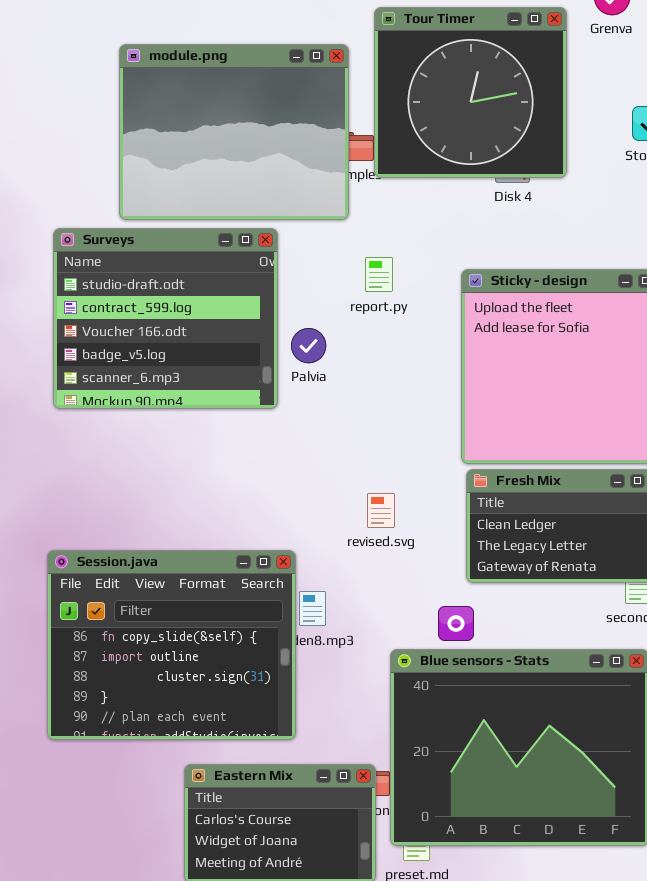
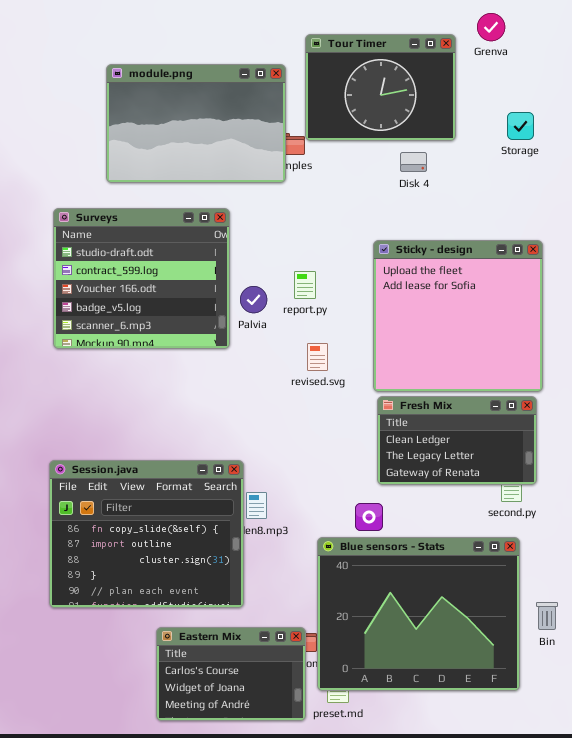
Tour Timer: [374,7,567,178] -> [305,34,456,141], resized
module.png: [119,44,349,220] -> [106,64,286,183], resized
report.py: [365,257,393,292] -> [294,271,316,299], moved
revised.svg: [367,493,395,528] -> [307,343,328,371], moved

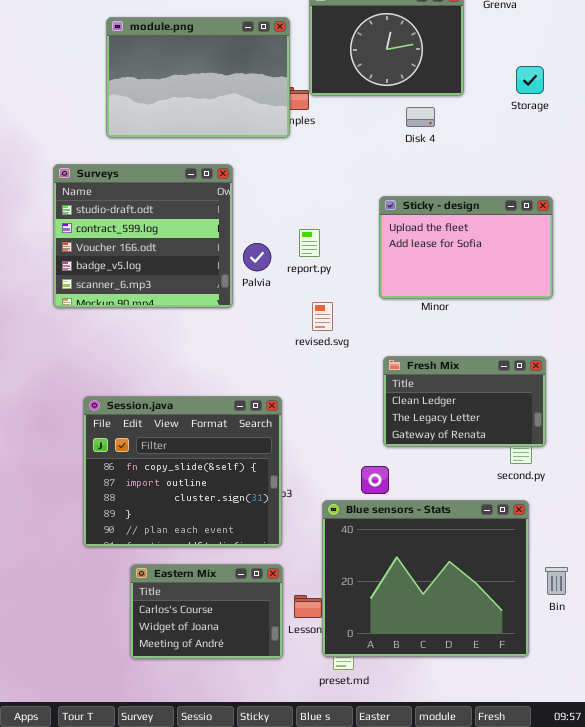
Sticky - design: [373,240,543,392] -> [379,196,553,299], resized
Session.java: [49,460,244,608] -> [83,396,282,547], moved
Eastern Mix: [156,627,306,721] -> [130,564,283,659], moved

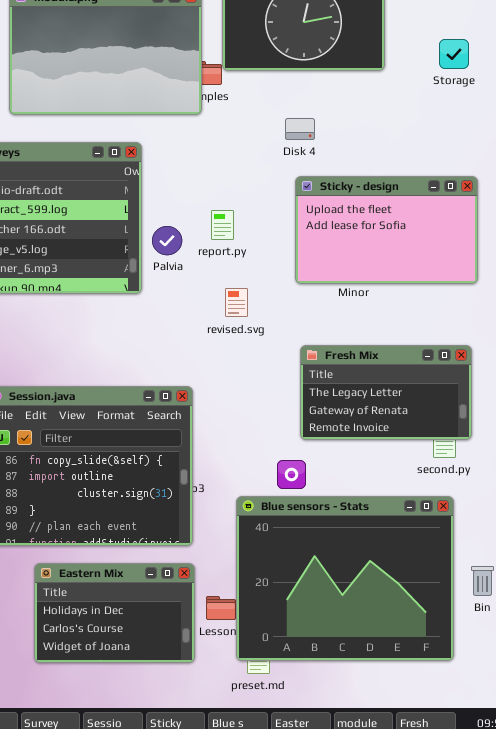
Disk 4: [406,107,435,127] -> [285,118,315,140], moved
Fresh Mix: [383,356,546,447] -> [300,345,472,440], scrolled down 1 row
Eastern Mix: [130,564,283,659] -> [34,563,195,663], scrolled up 1 row

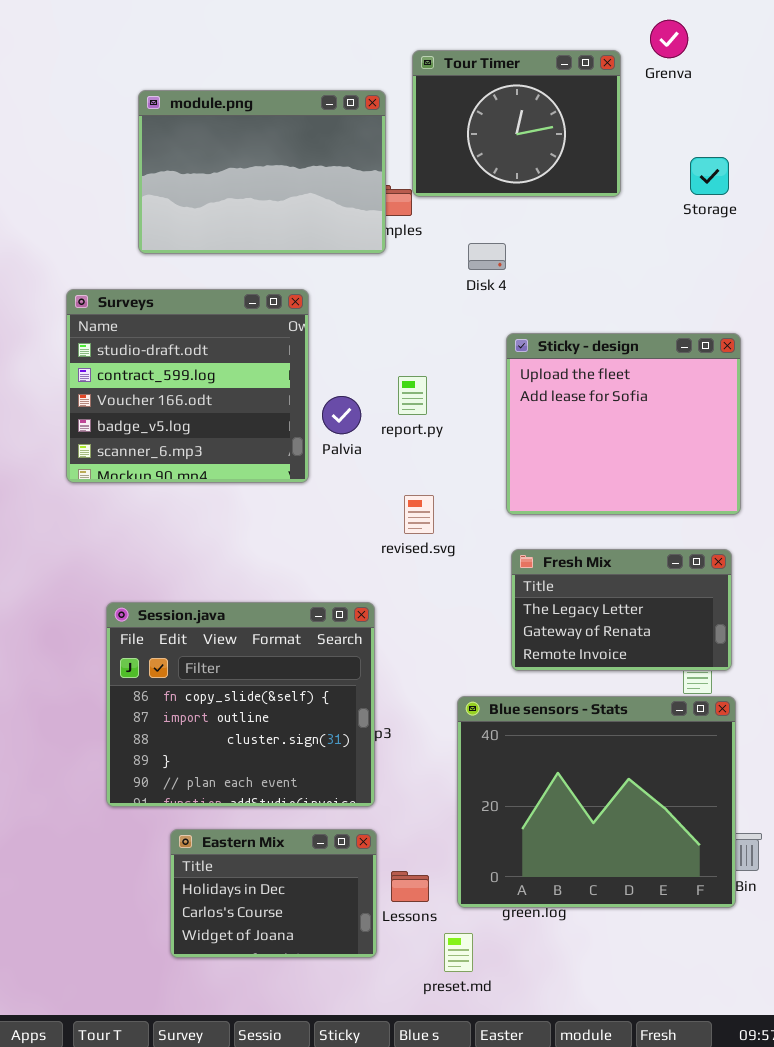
Disk 4: [285,118,315,140] -> [468,243,506,270], moved
Sticky - design: [295,176,478,284] -> [506,333,741,515], resized
revised.svg: [225,288,248,317] -> [404,495,434,534], moved
Blue sensors - Stats: [236,496,454,661] -> [457,696,736,908], moved

